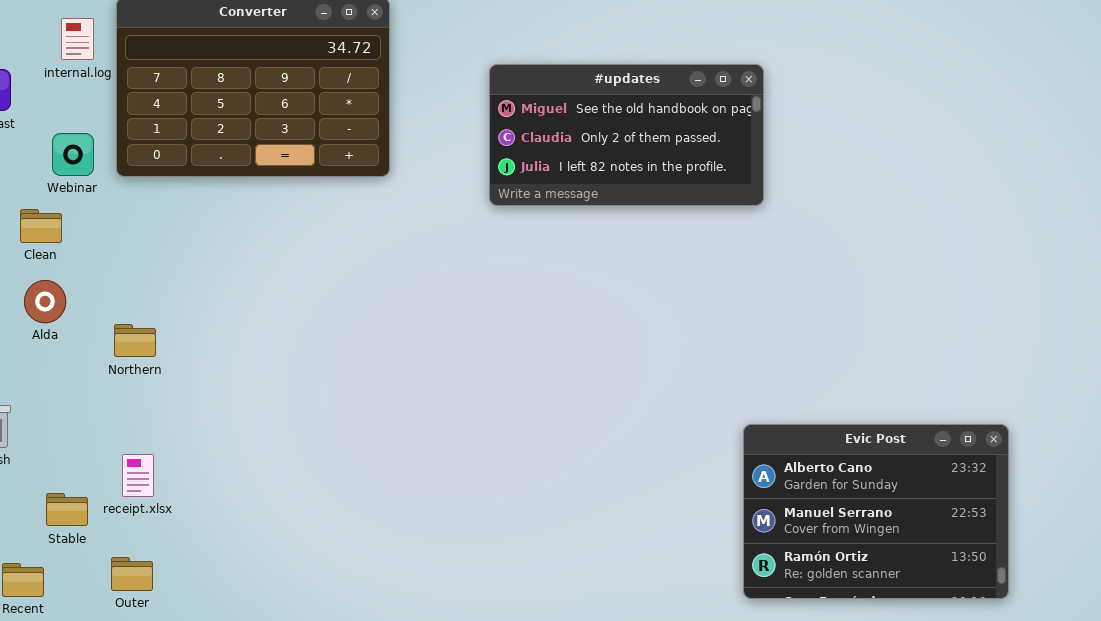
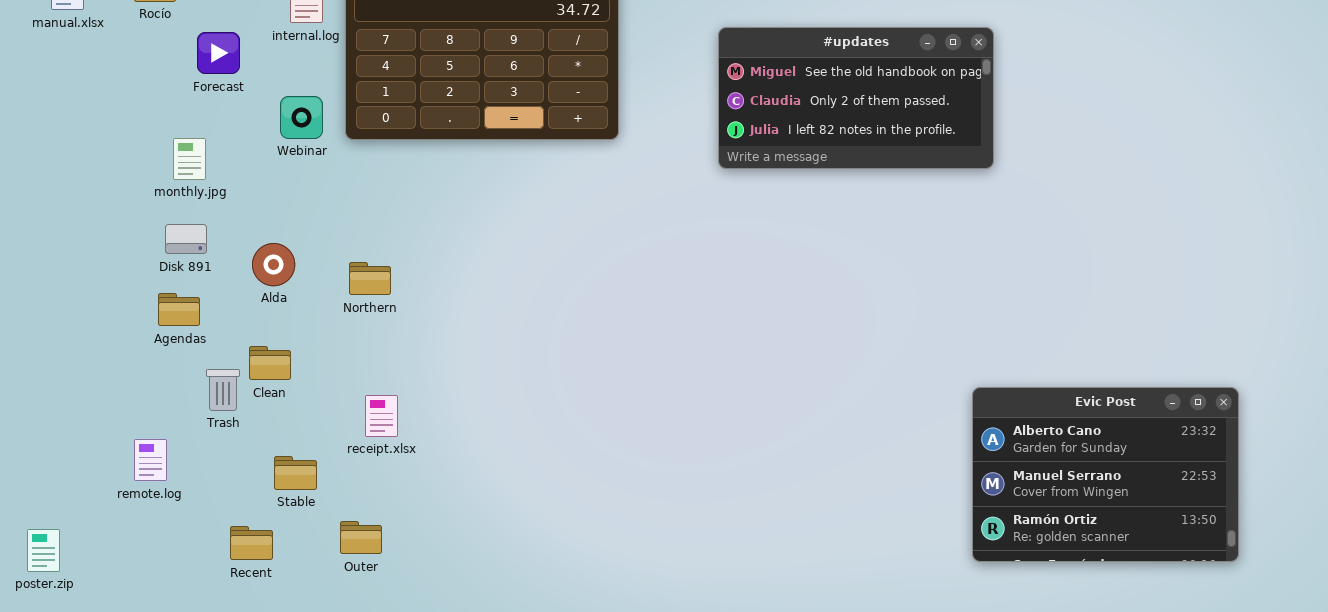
Clean: [20,209,62,243] -> [249,346,291,380], moved
Northern: [114,324,156,357] -> [349,262,391,295], moved
receipt.xlsx: [122,454,154,497] -> [365,395,398,437], moved

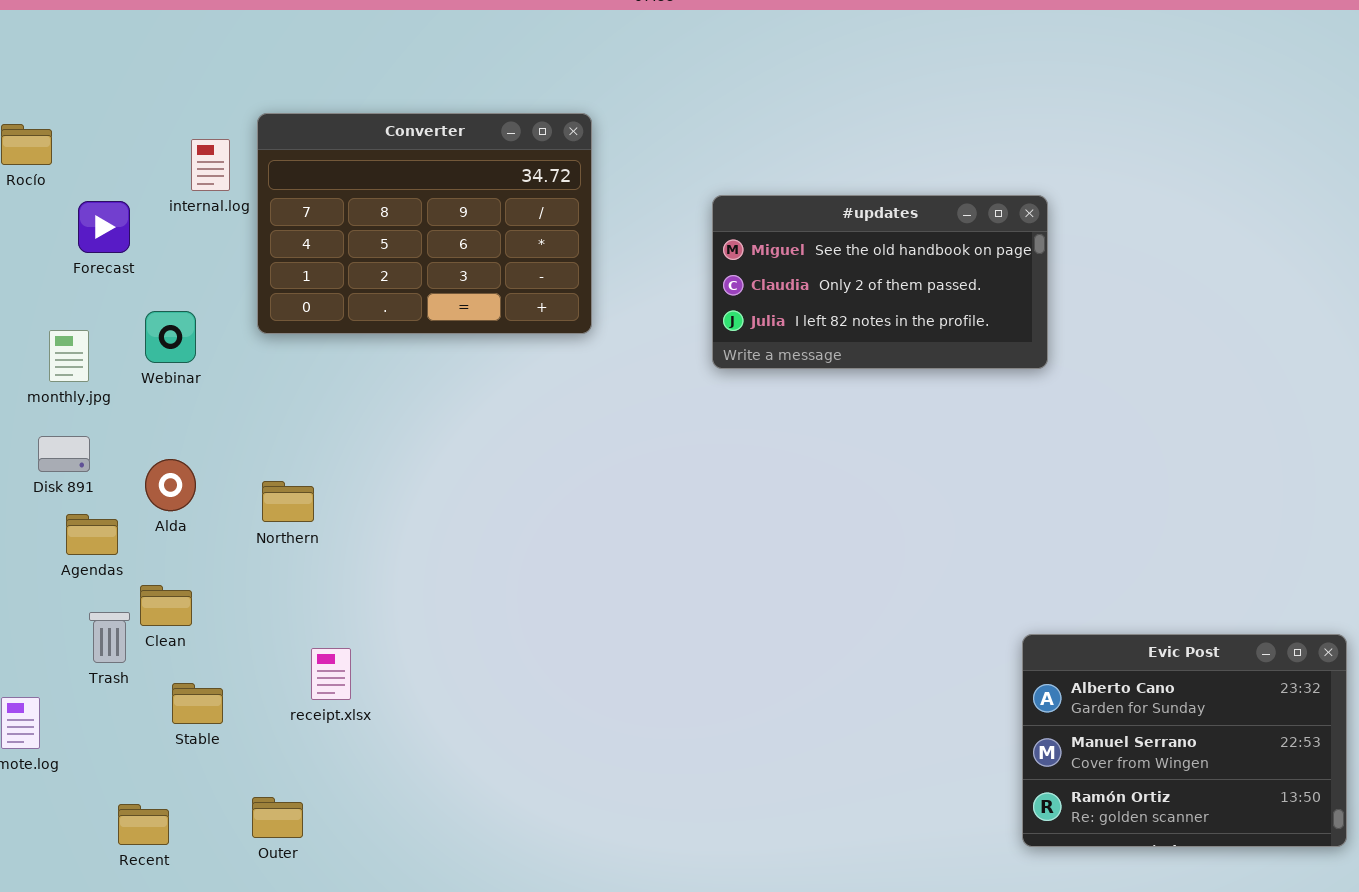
Webinar: [280,96,323,139] -> [145,311,196,363], moved
Agendas: [158,293,200,326] -> [66,514,118,555], moved
receipt.xlsx: [365,395,398,437] -> [311,648,351,700], moved
Stable: [274,456,317,490] -> [172,683,223,724], moved

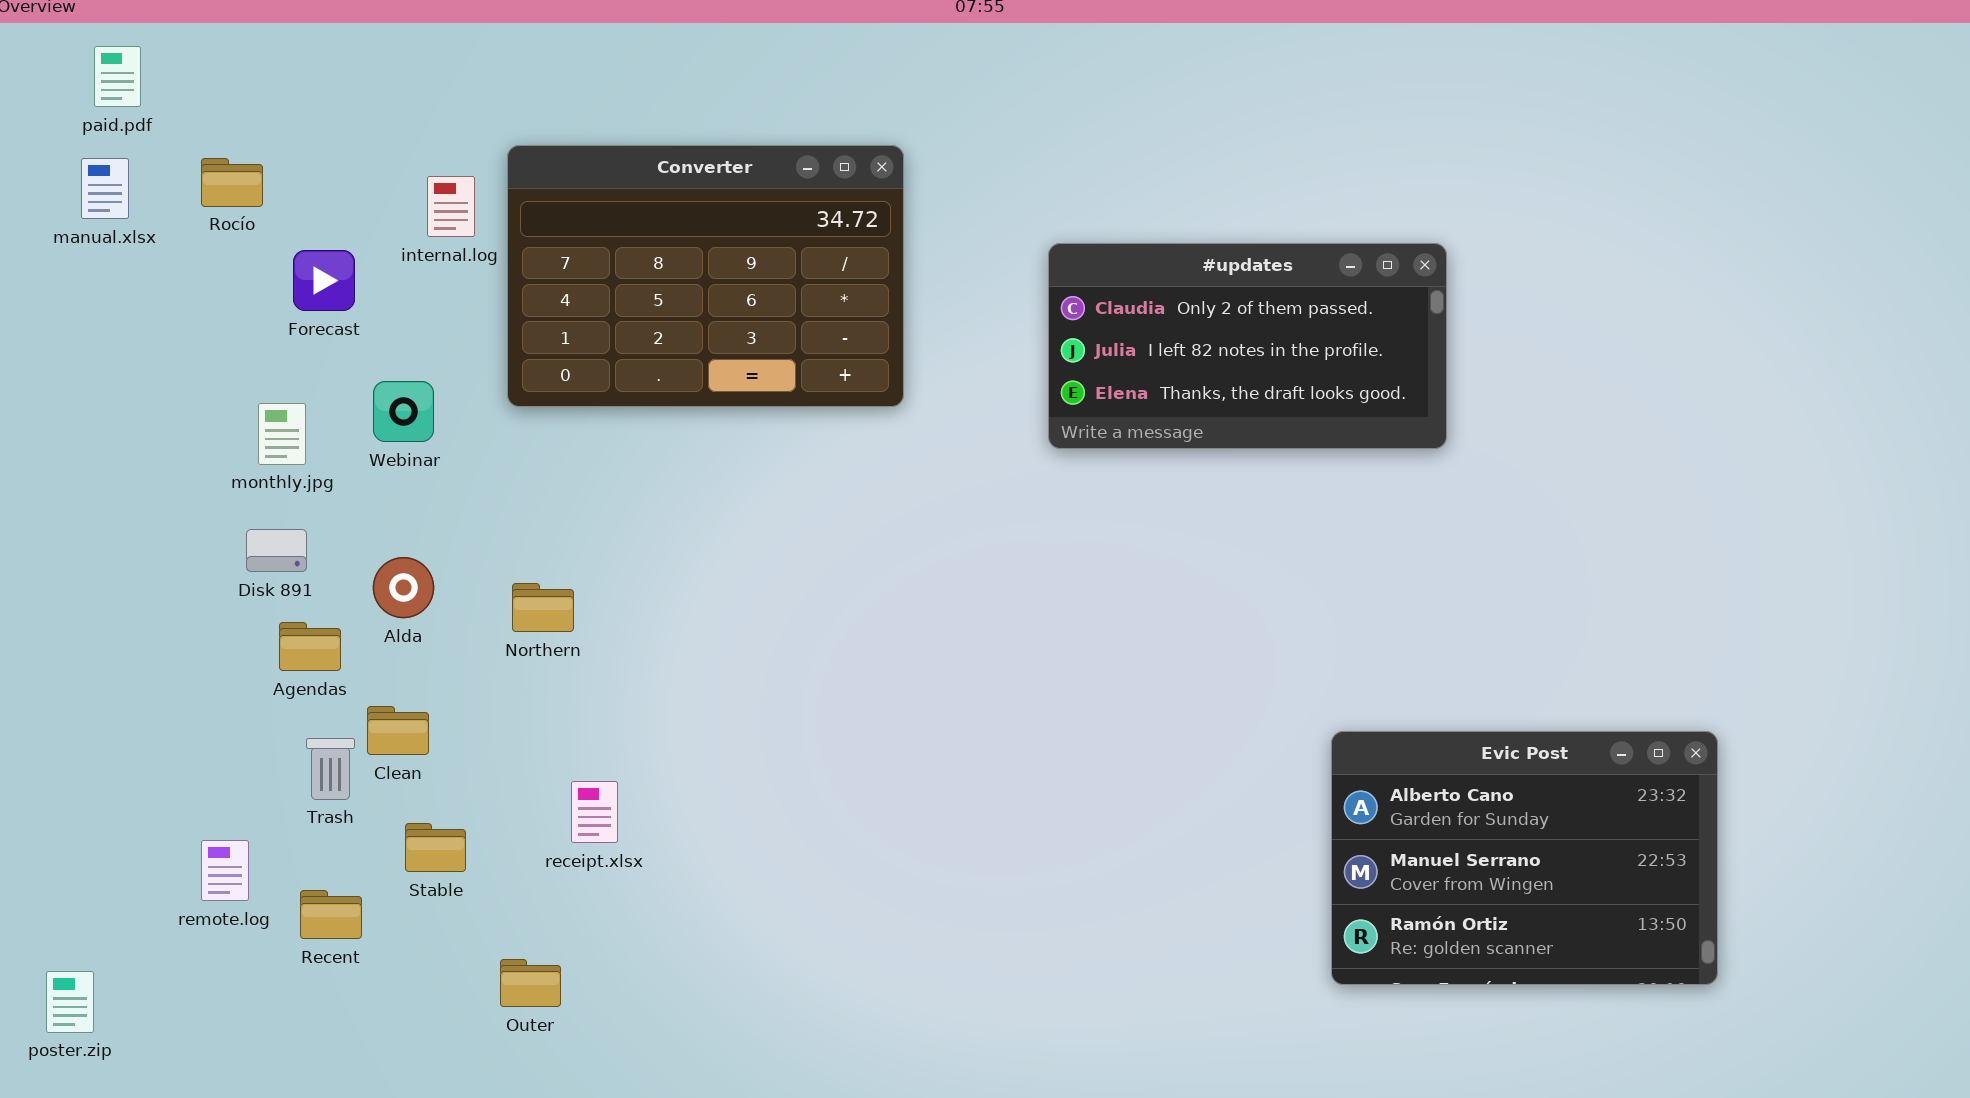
#updates: [712,195,1048,369] -> [1048,243,1447,449], scrolled down 1 row
Evic Post: [1022,634,1347,847] -> [1331,731,1718,985], moved
Recent: [118,804,169,845] -> [300,890,362,939], moved

